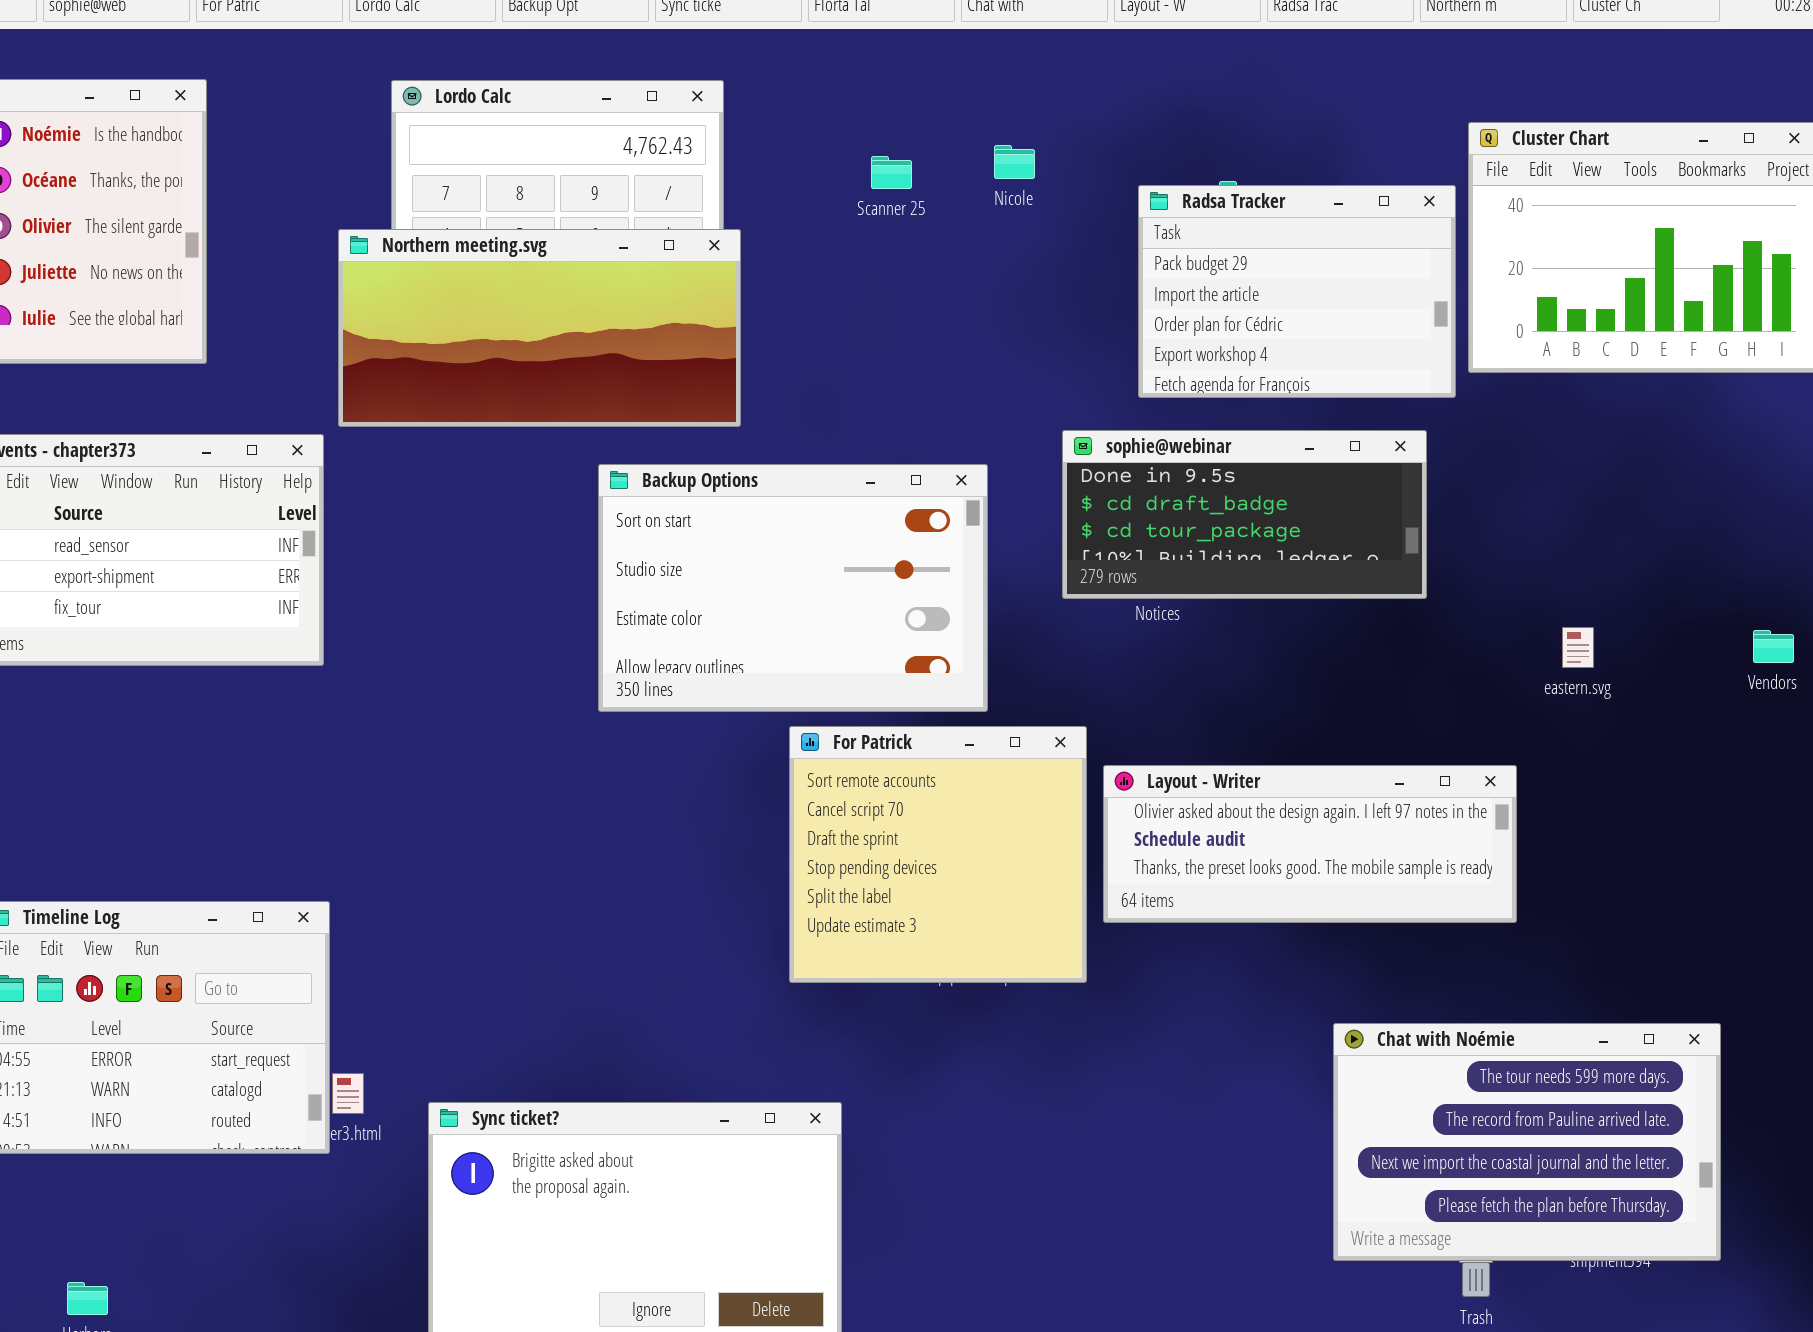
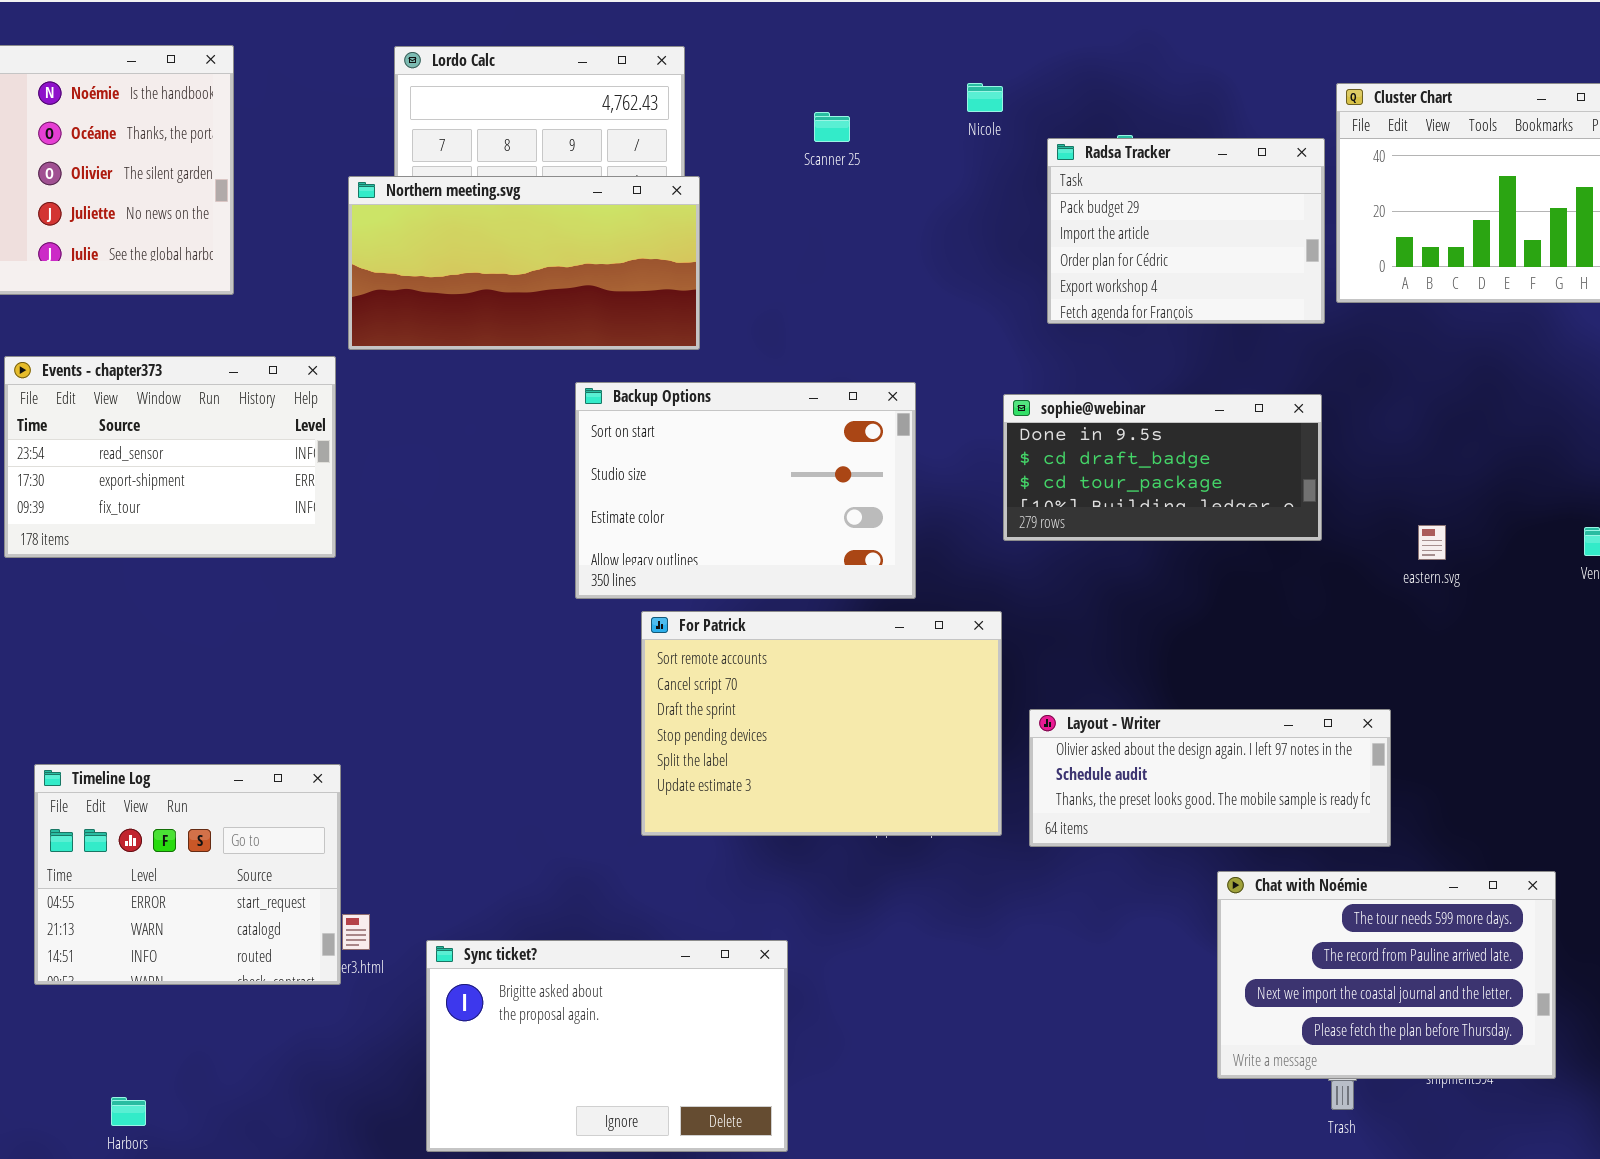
Nicole: [994,145,1035,179] -> [967,83,1003,112], moved
sophie@webinar: [1062,430,1427,599] -> [1003,394,1322,541], moved
For Patrick: [789,726,1087,983] -> [641,611,1002,836], resized
Layout - Writer: [1103,765,1517,923] -> [1029,709,1391,847], moved

